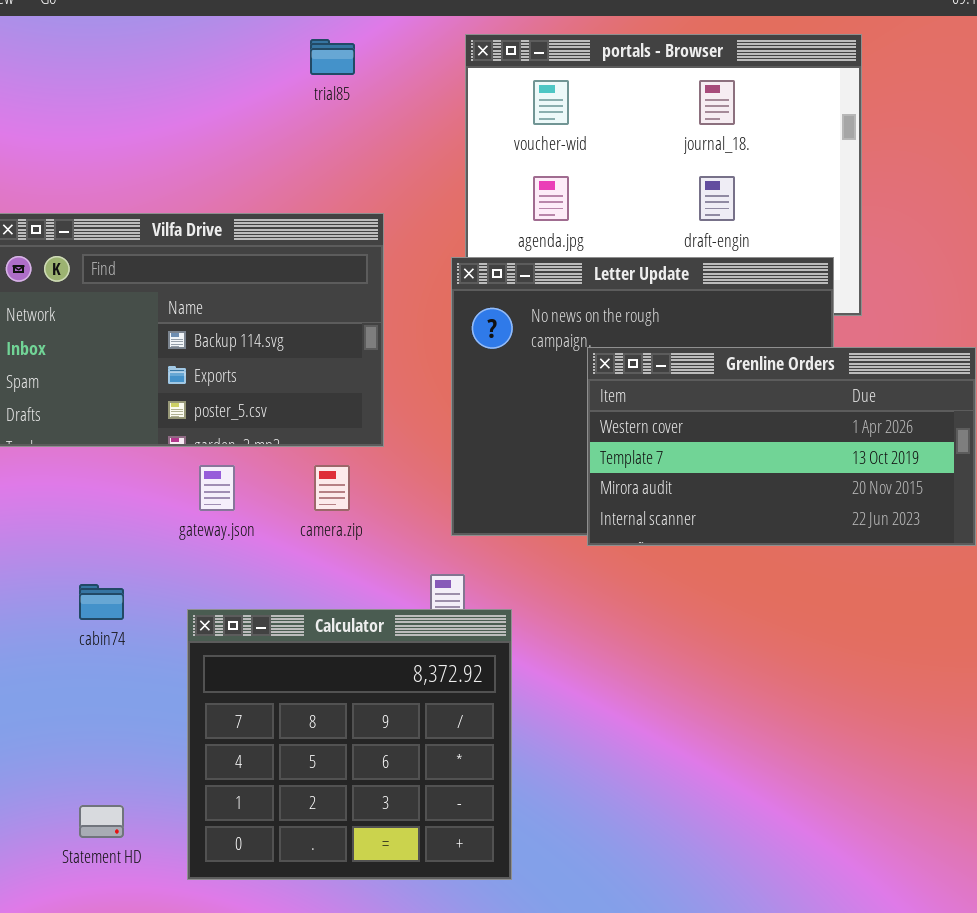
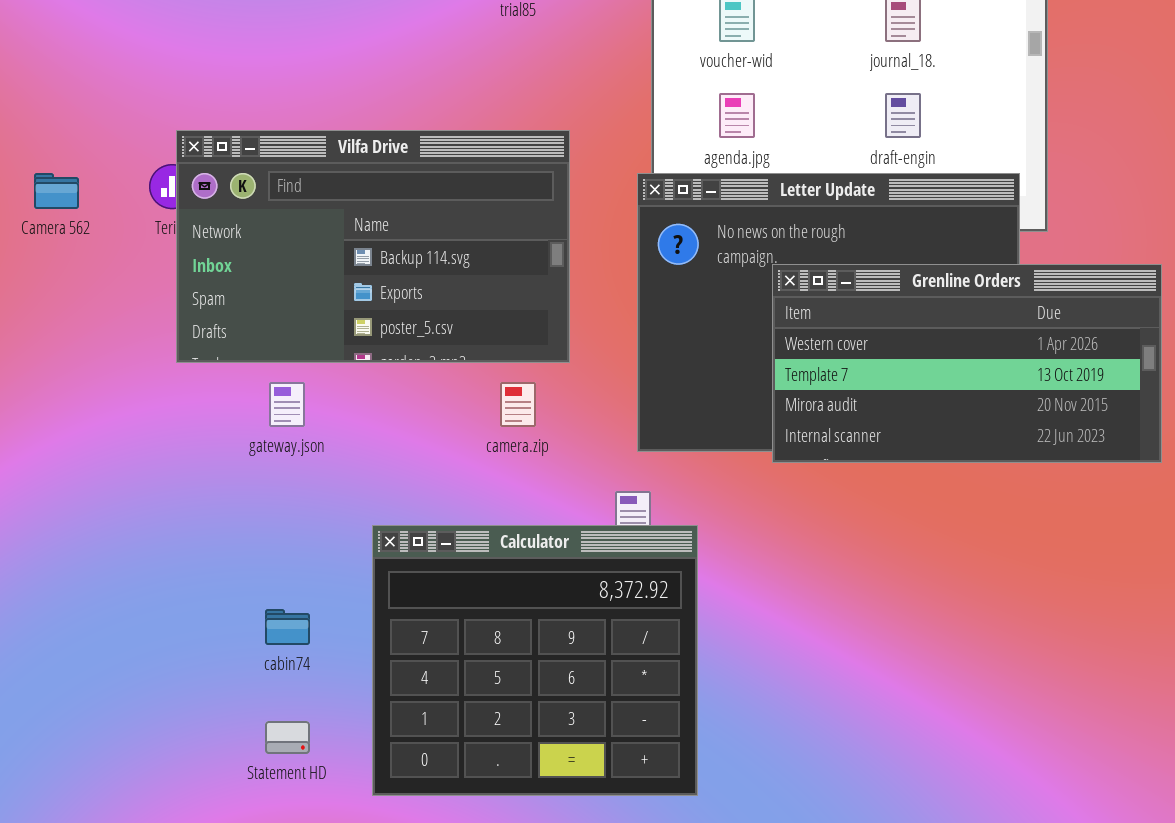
gateway.json: [199,465,235,511] -> [269,382,305,427], moved
cabin74: [79,584,124,620] -> [265,609,310,645], moved

